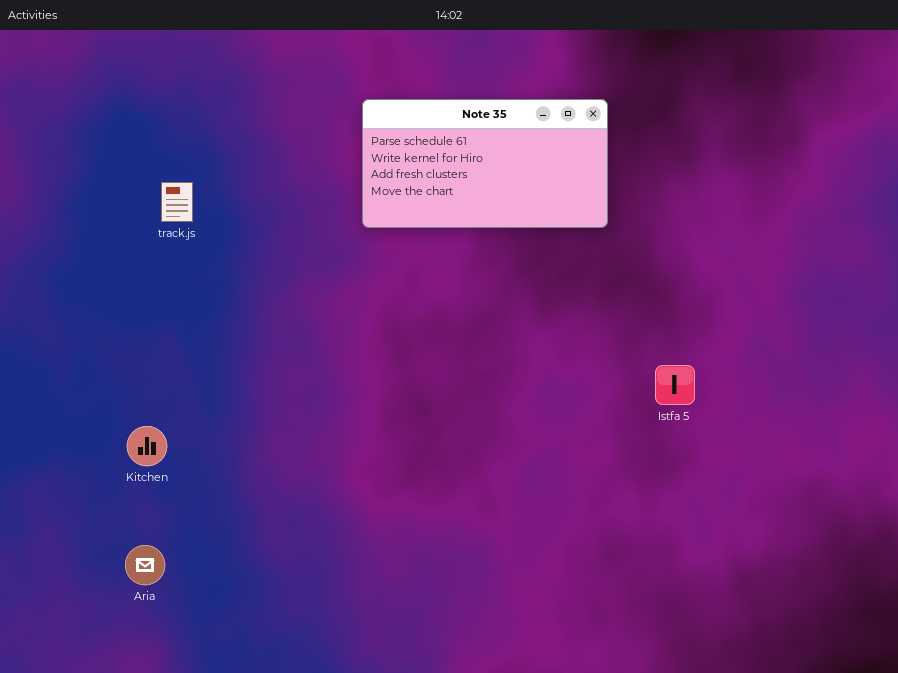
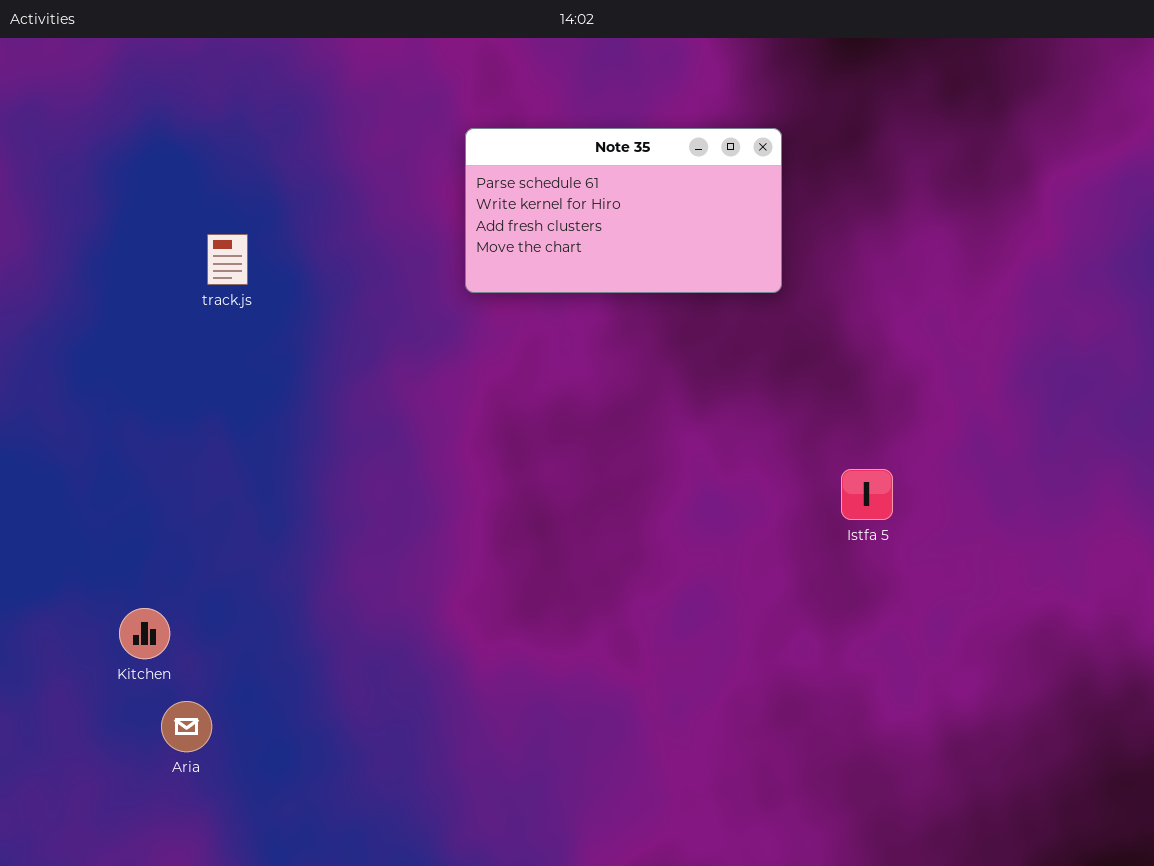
Kitchen: [127,426,167,466] -> [119,608,170,659], moved

